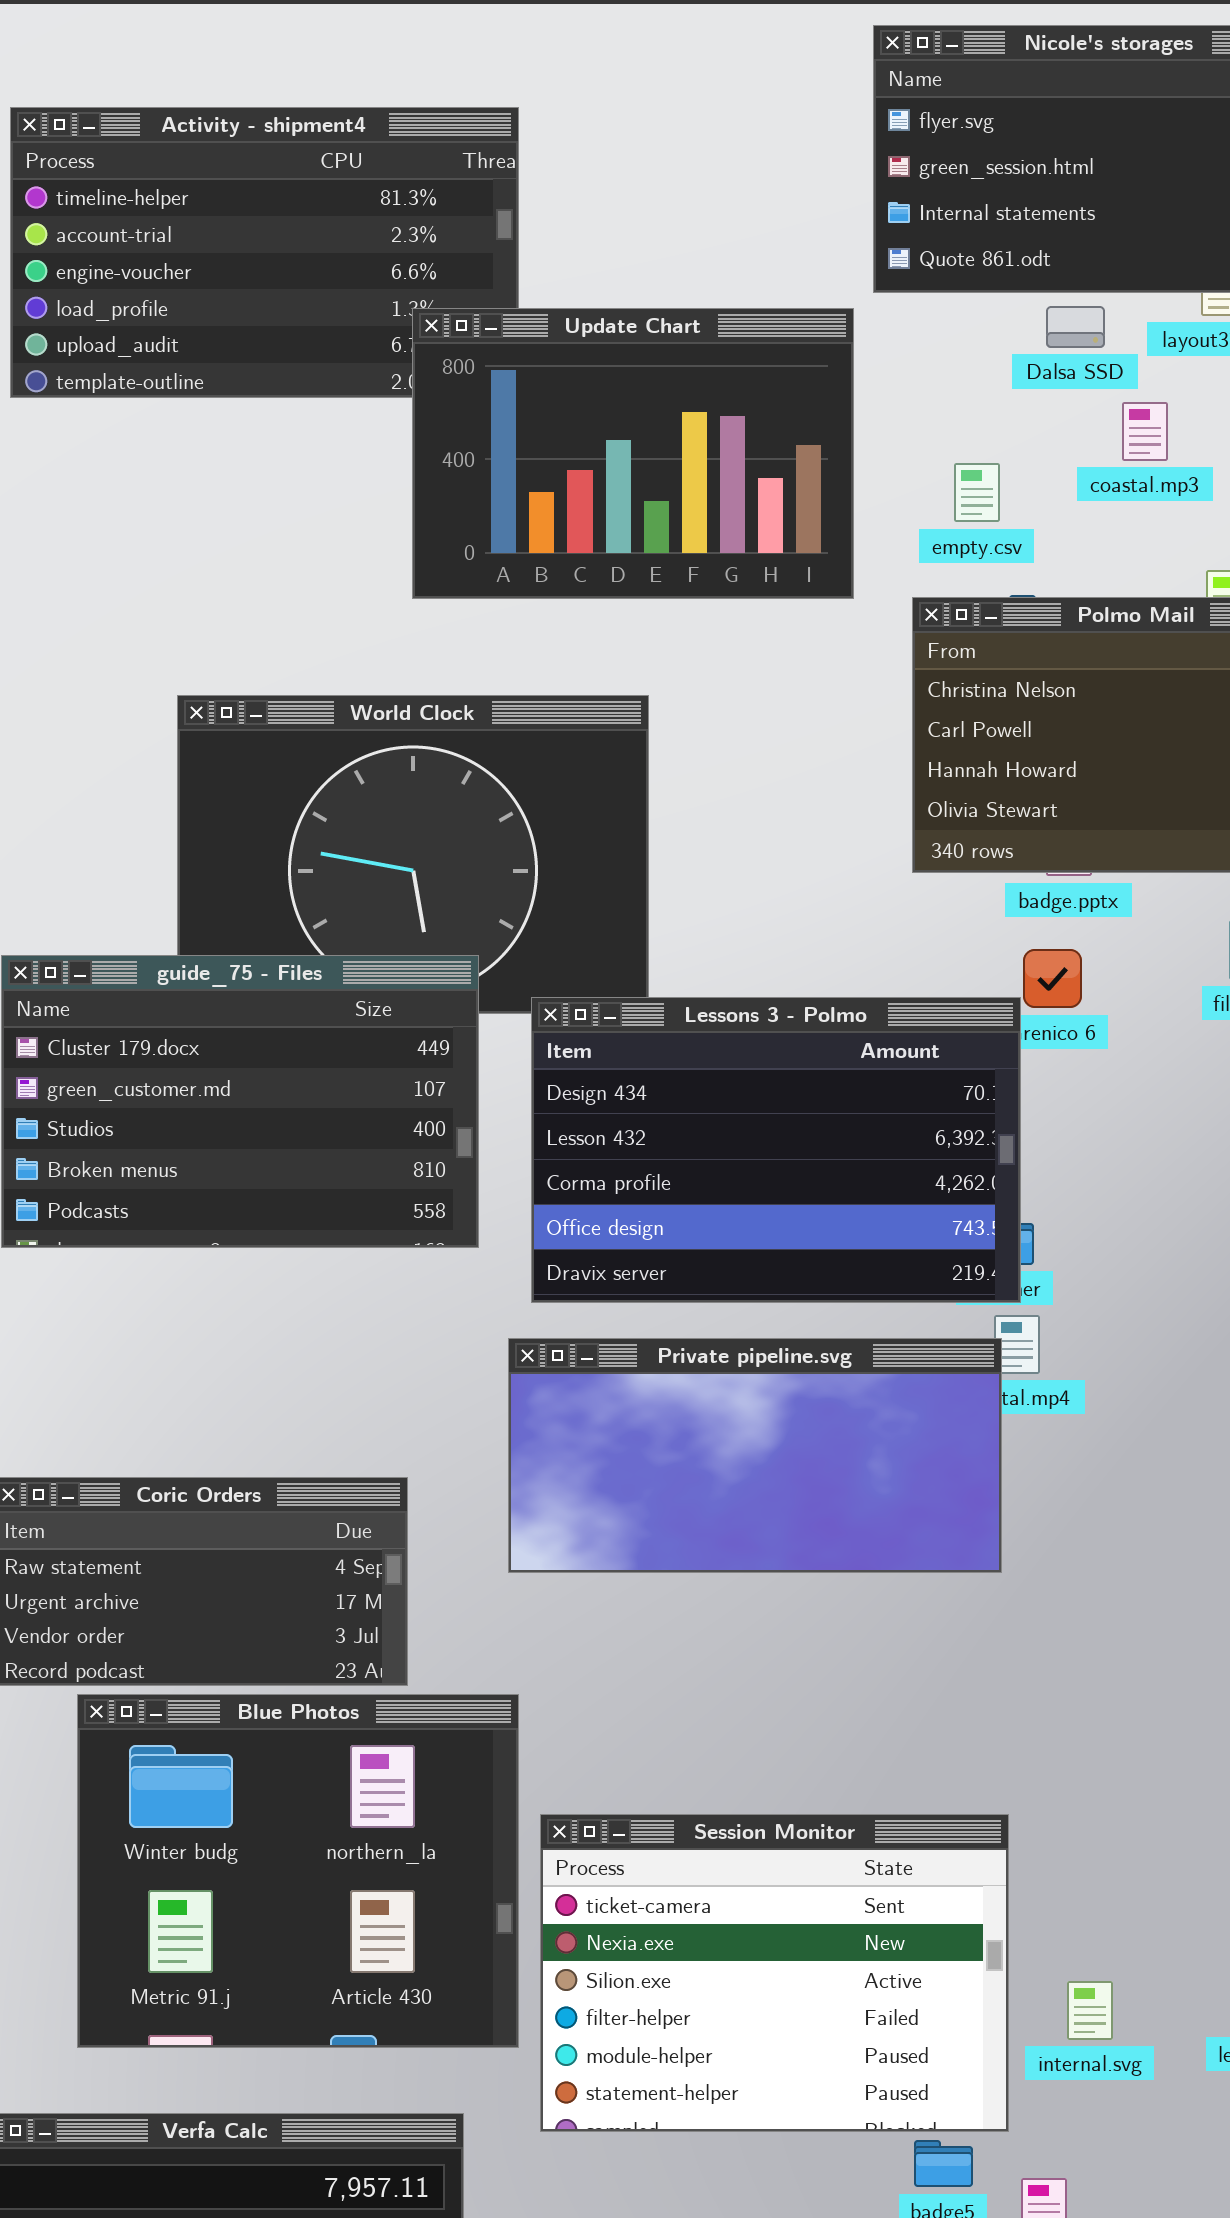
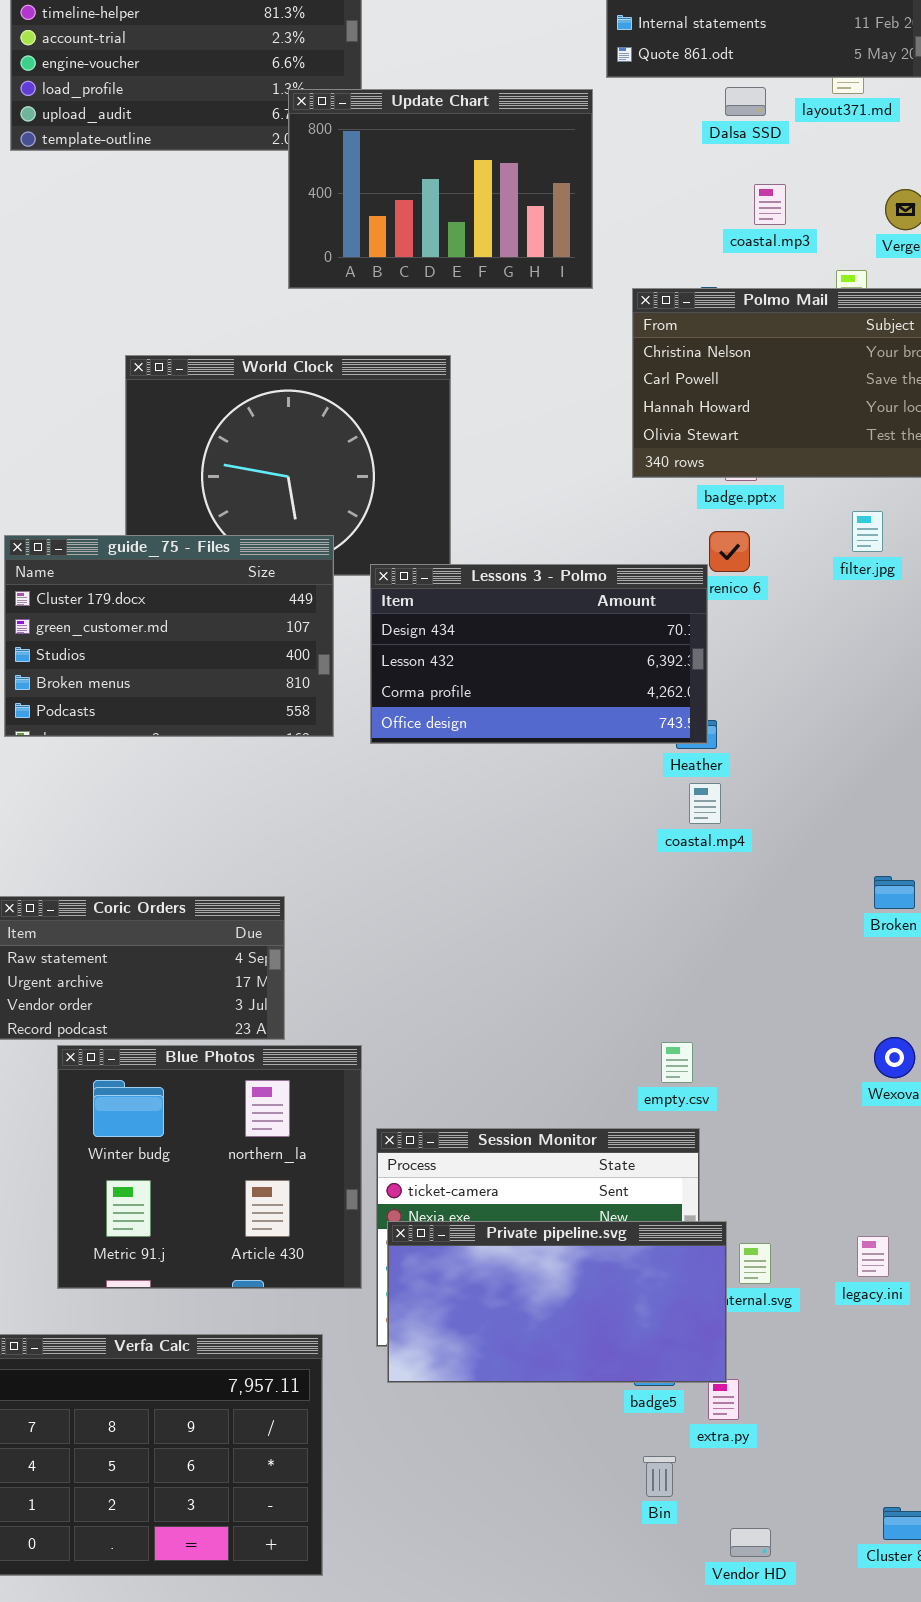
coastal.mp3: [1122,402,1168,461] -> [754,184,786,225], moved
empty.csv: [954,463,1000,522] -> [661,1042,693,1083], moved
Lessons 3 - Polmo: [531,997,1021,1303] -> [370,564,708,744], resized
Private pipeline.svg: [508,1338,1002,1573] -> [387,1221,727,1383], moved

